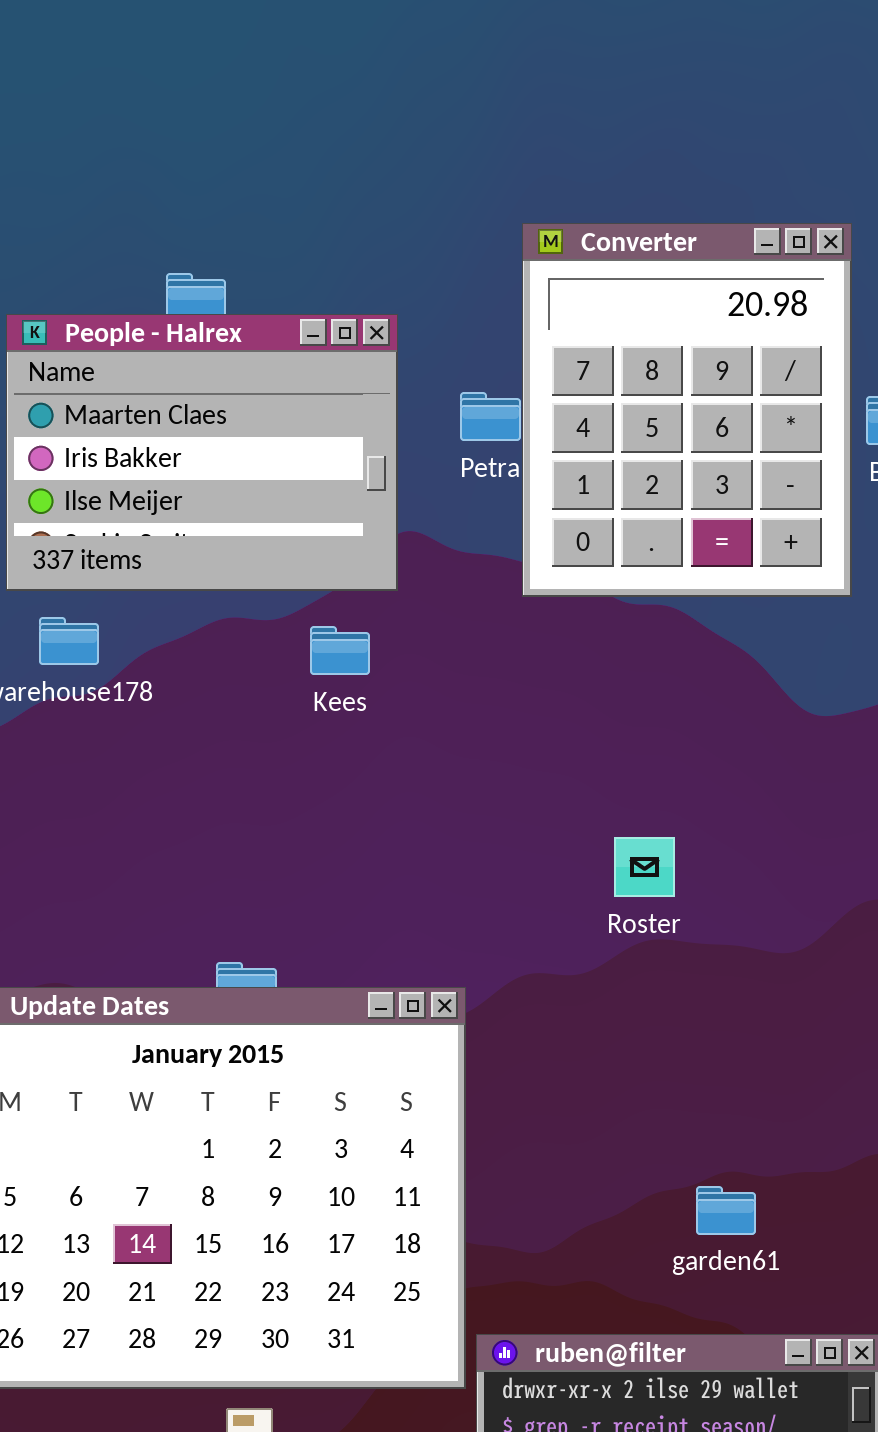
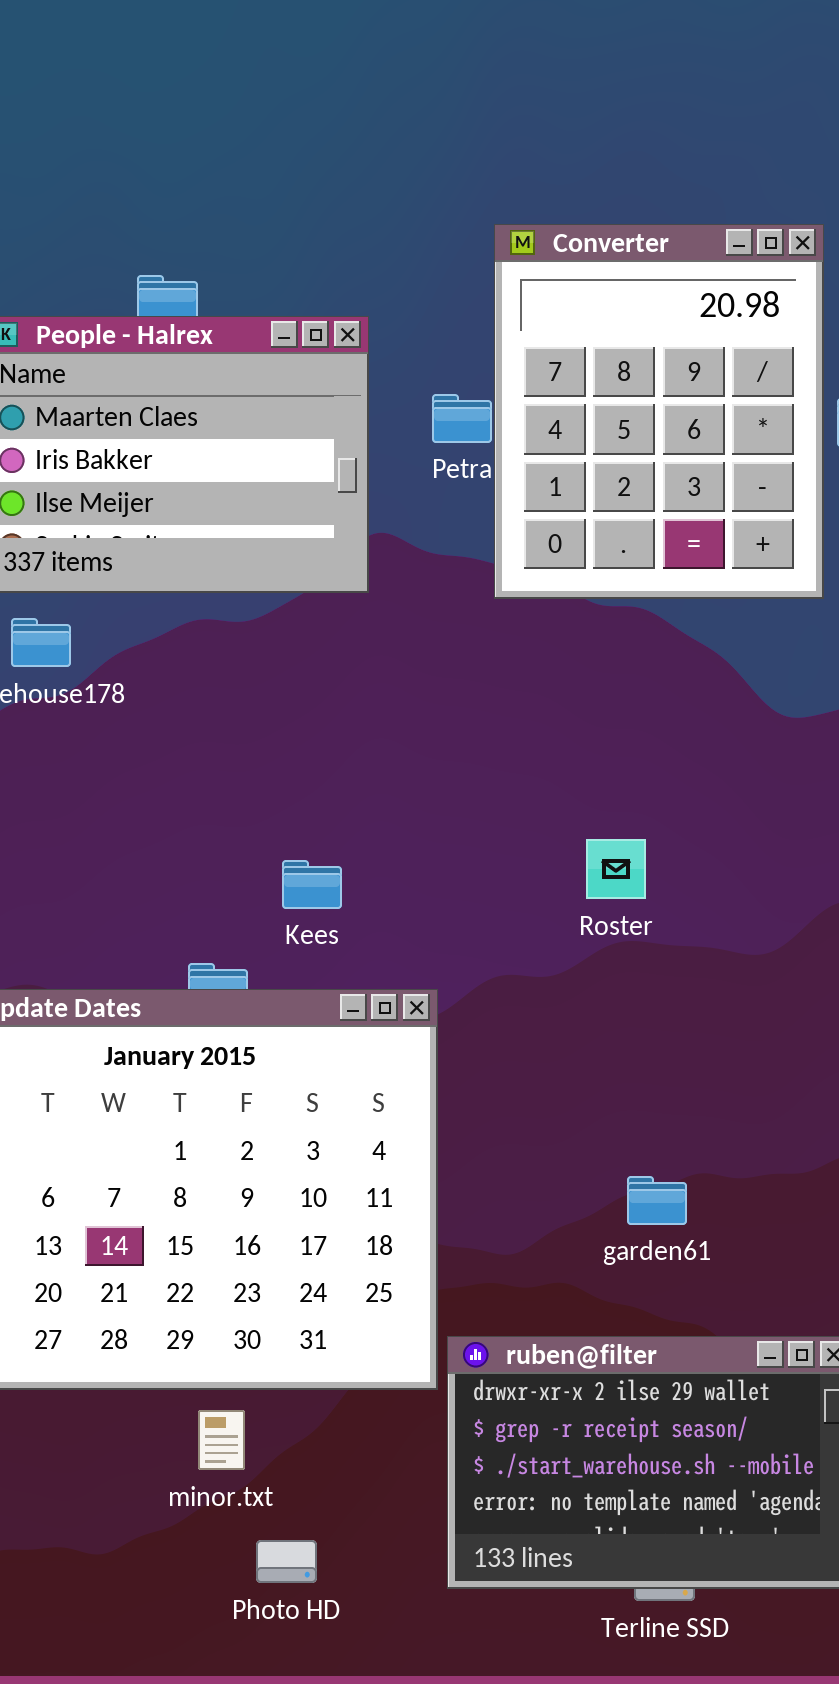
Kees: [310,626,370,675] -> [282,860,342,909], moved
garden61: [696,1186,756,1235] -> [627,1176,687,1225], moved

